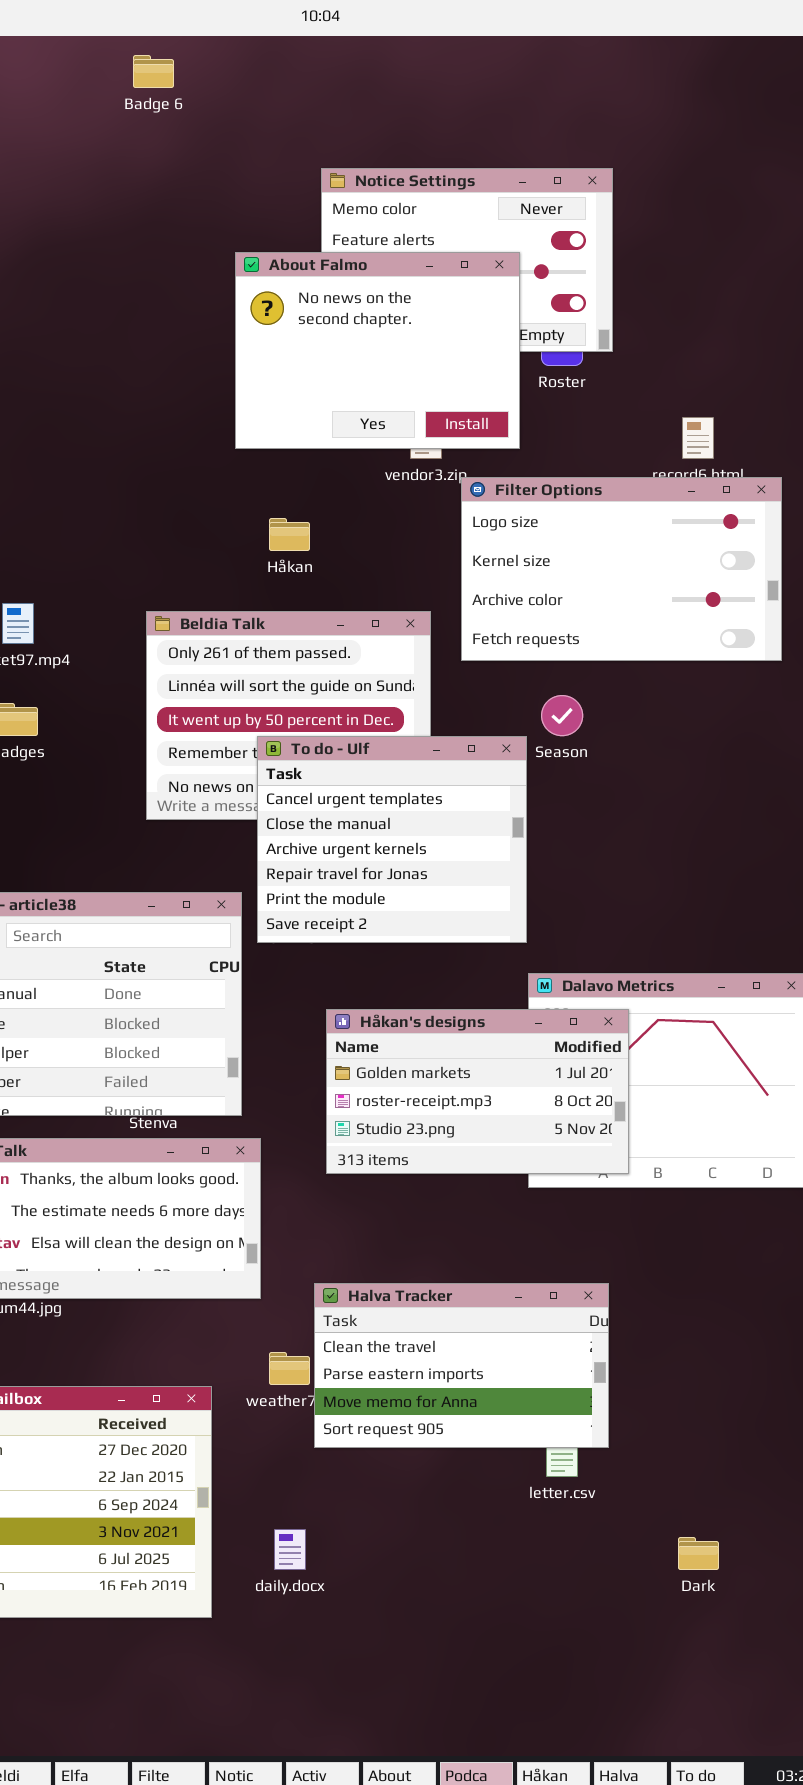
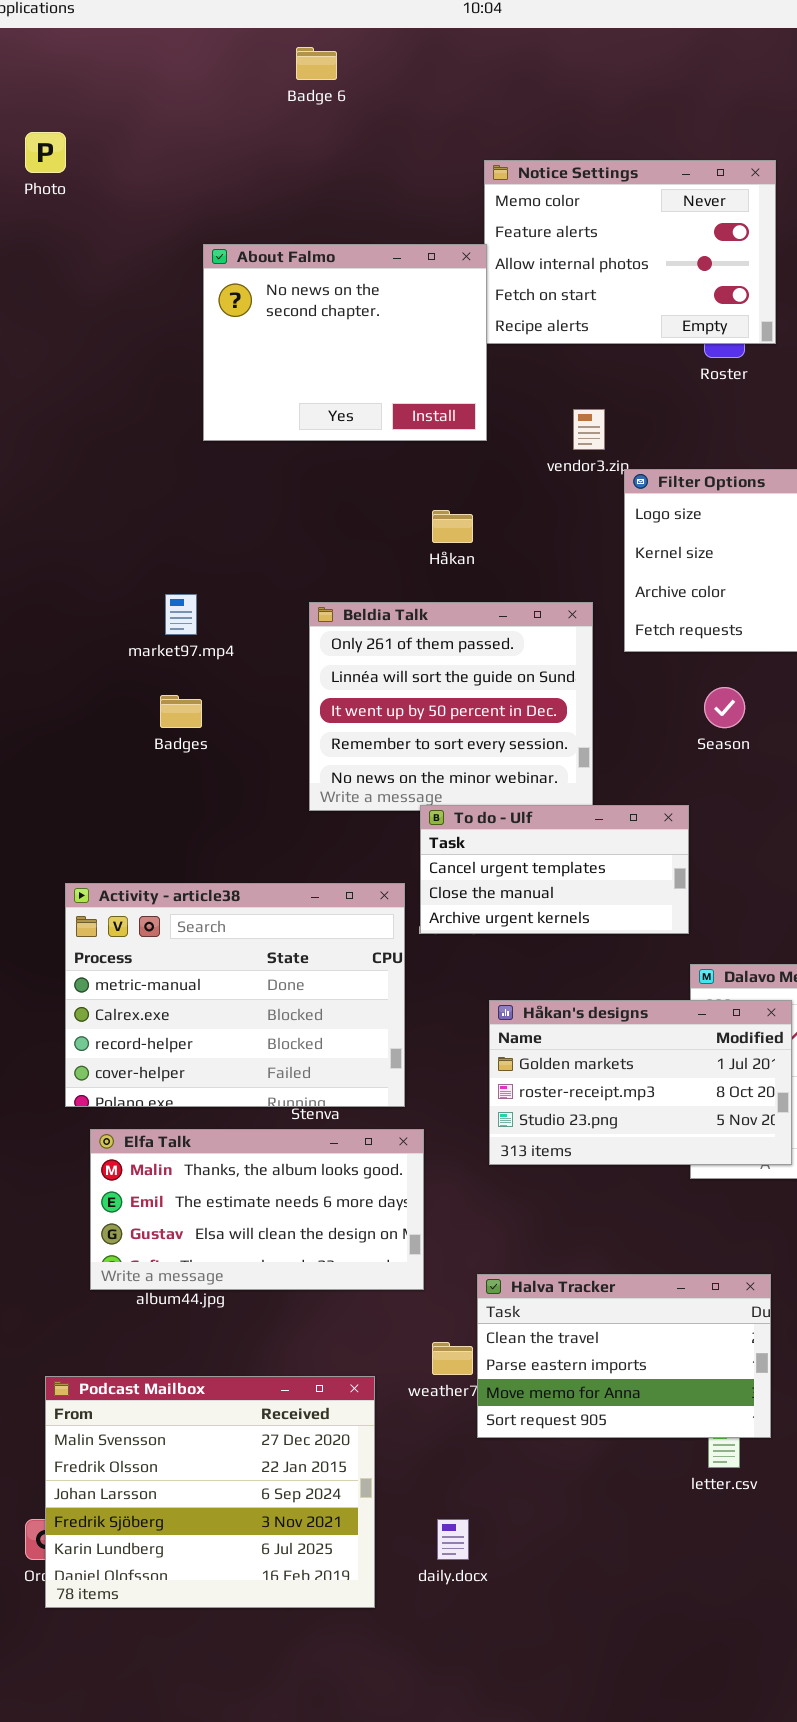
About Falmo: [235,252,520,449] -> [203,244,487,441], moved
To do - Ulf: [257,736,527,943] -> [420,805,689,934], resized

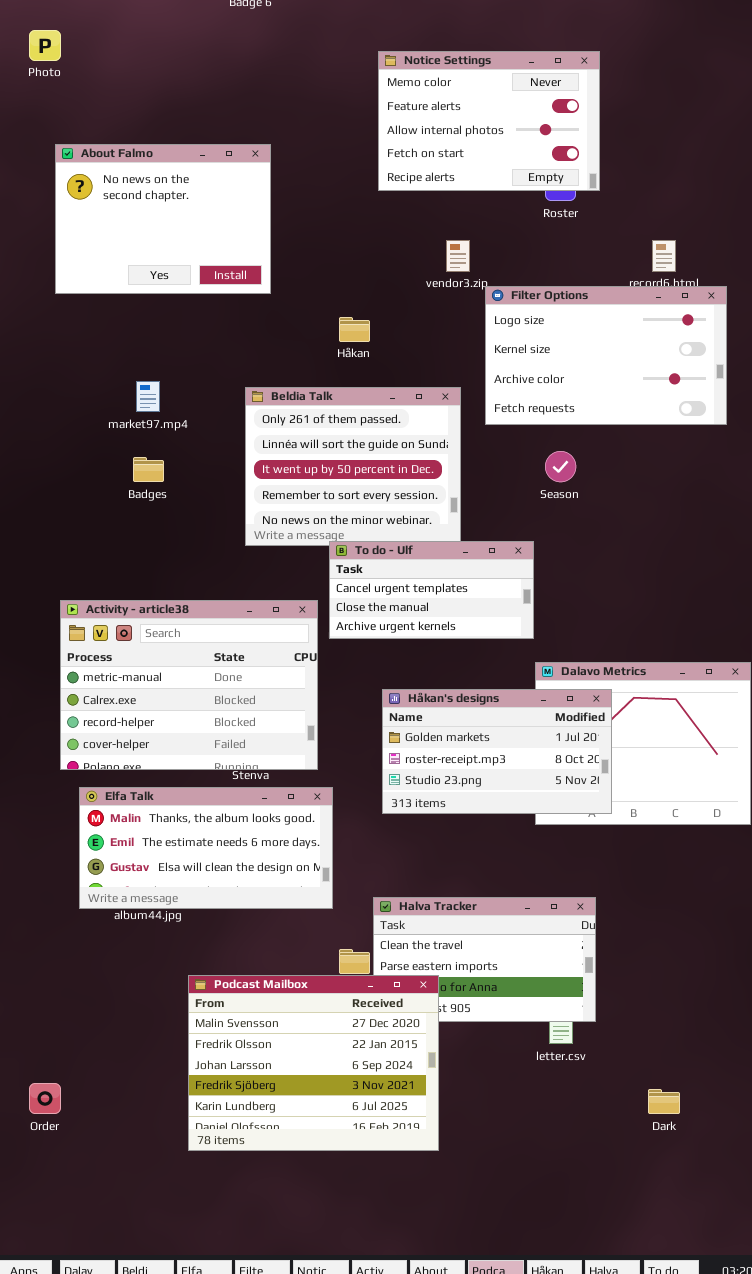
About Falmo: [203,244,487,441] -> [55,144,271,294], moved
Podcast Mailbox: [45,1376,375,1608] -> [188,975,439,1151], moved

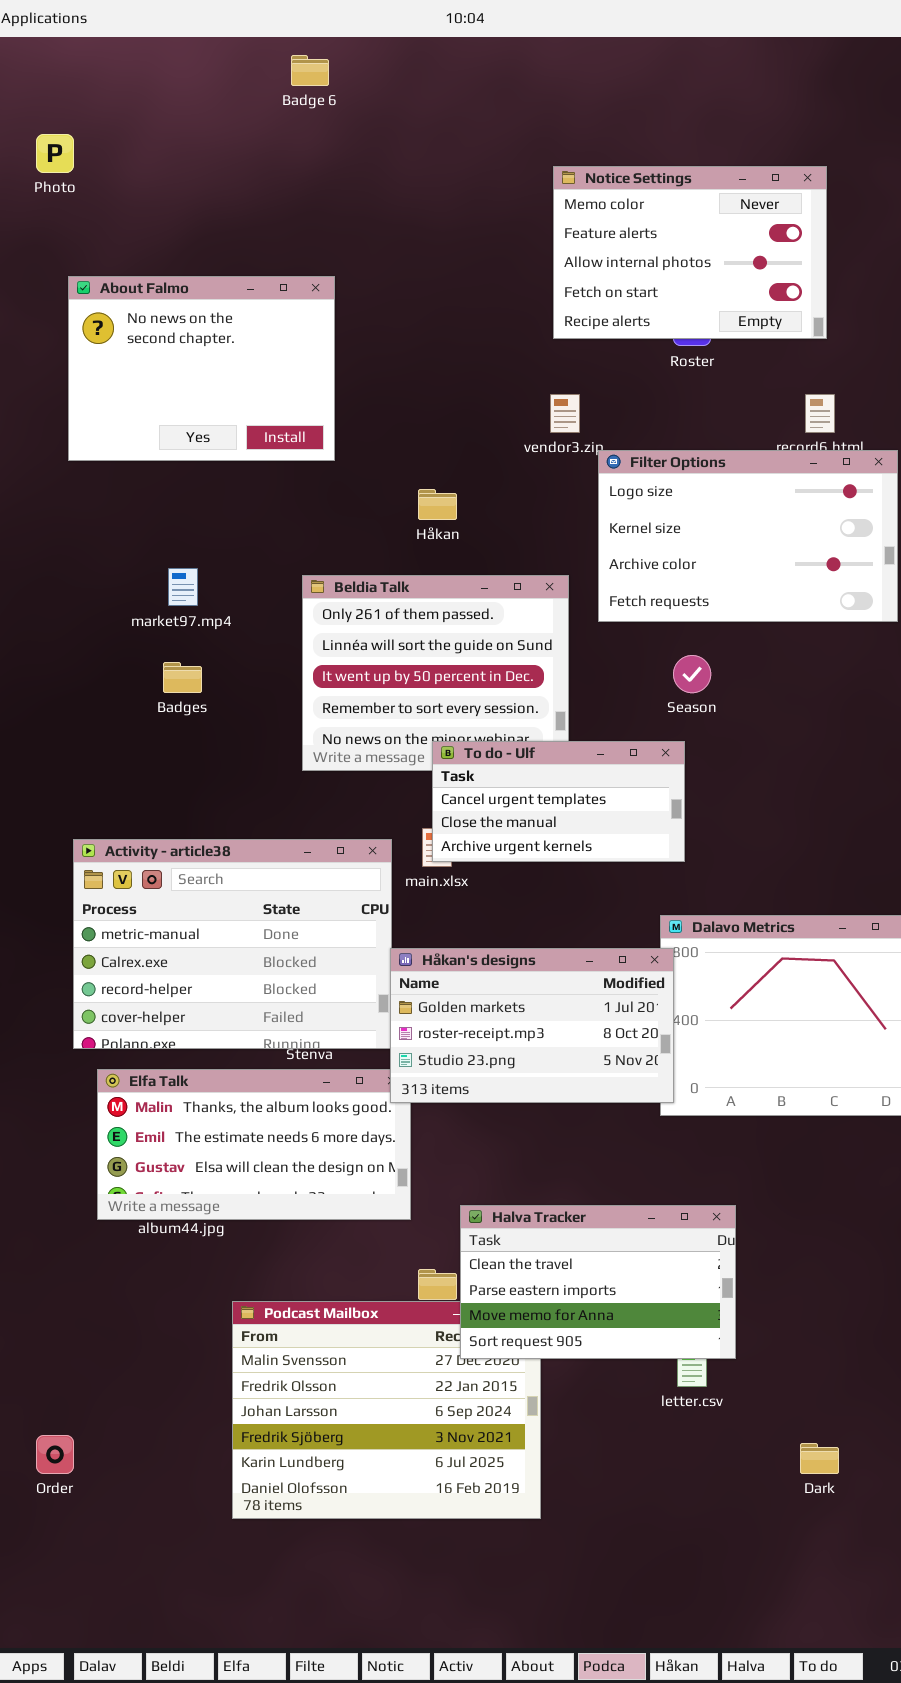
Notice Settings: [378,51,600,191] -> [553,166,827,339], moved
To do - Ulf: [329,541,534,639] -> [432,741,685,862], moved
Håkan's designs: [382,689,612,814] -> [390,948,674,1103], moved
Halva Tracker: [373,897,596,1022] -> [460,1205,736,1359], raised

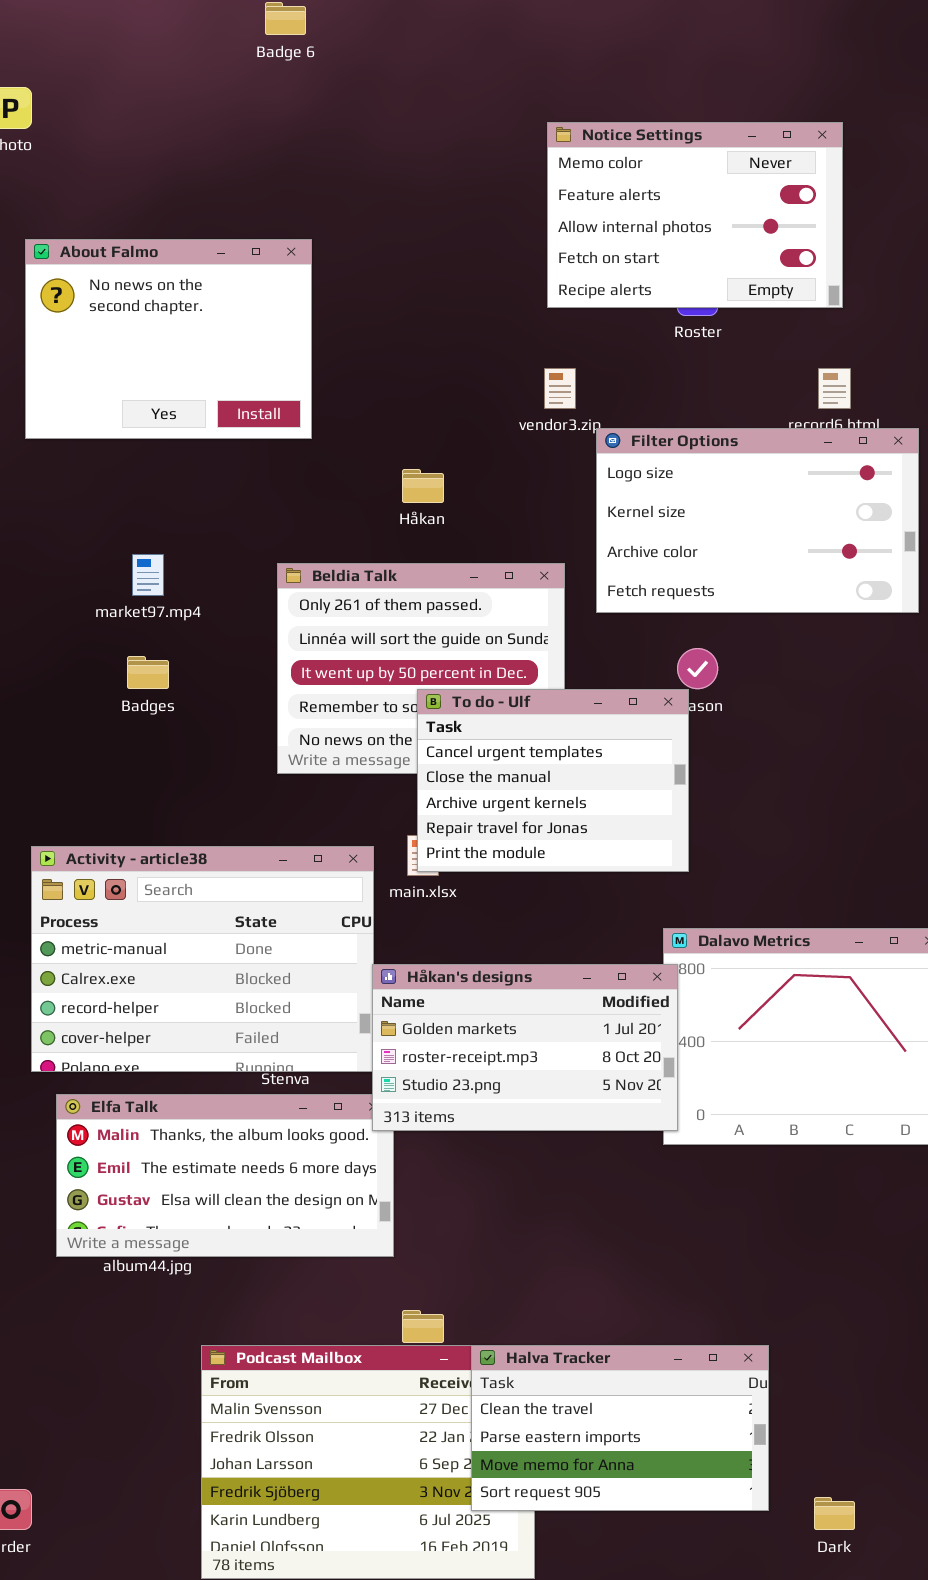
To do - Ulf: [432,741,685,862] -> [417,689,689,872], resized
Halva Tracker: [460,1205,736,1359] -> [471,1345,769,1511], moved

